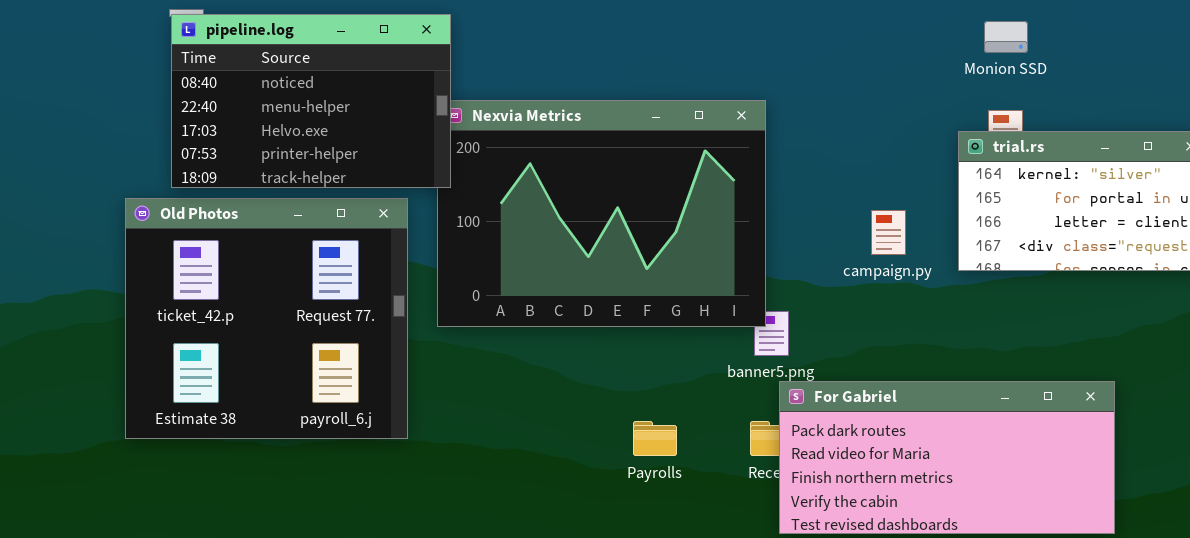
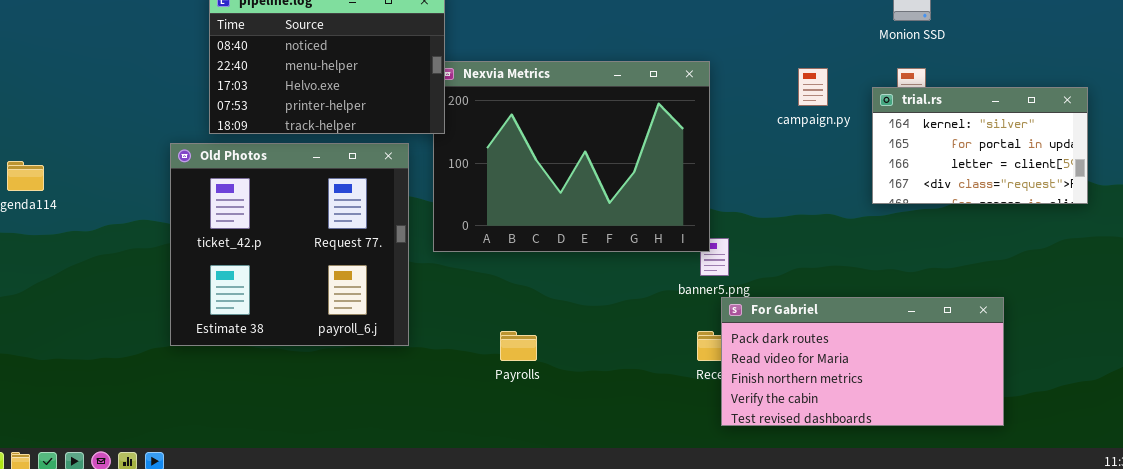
campaign.py: [871,210,906,255] -> [798,68,828,106], moved
Payrolls: [633,421,677,456] -> [500,331,537,361], moved

